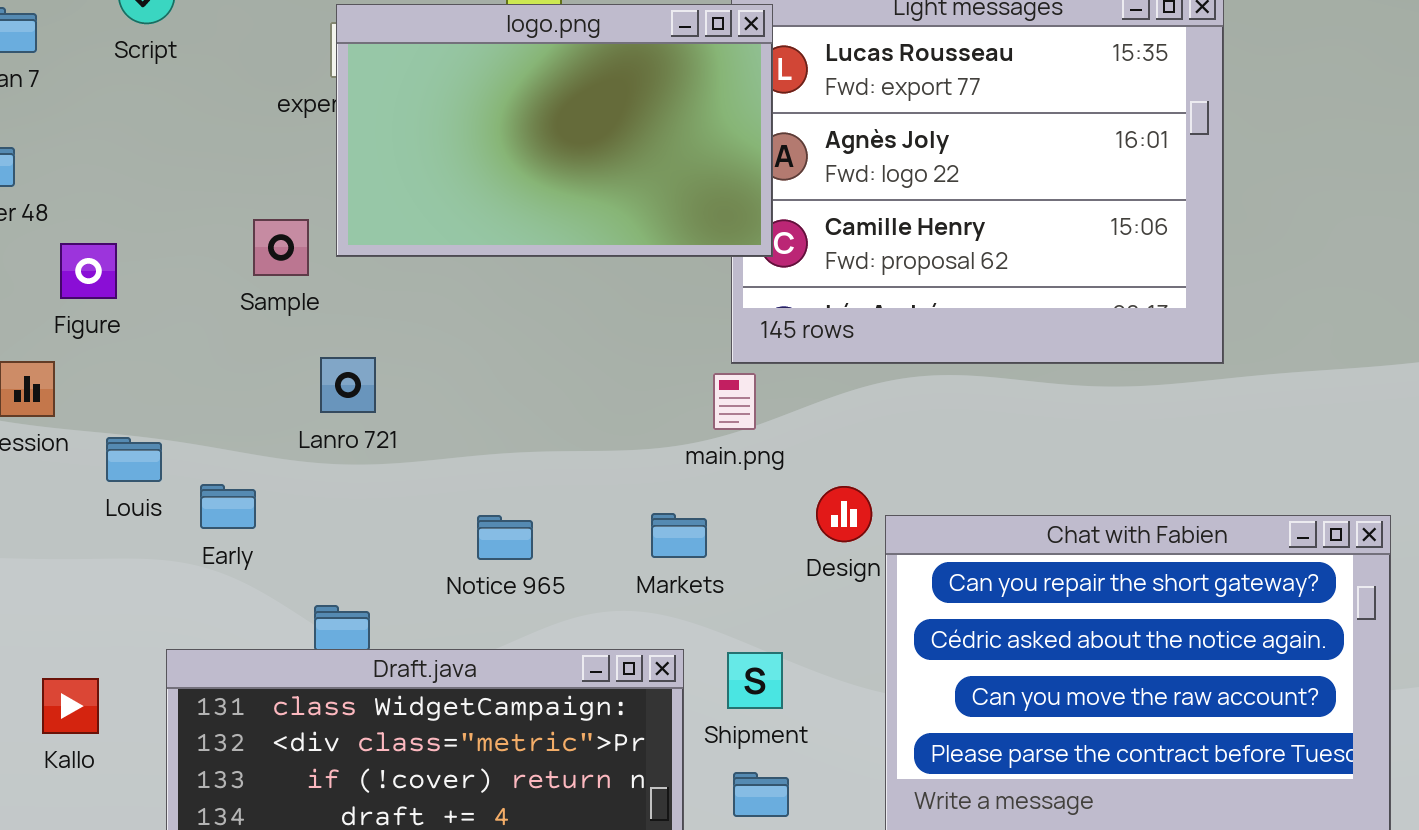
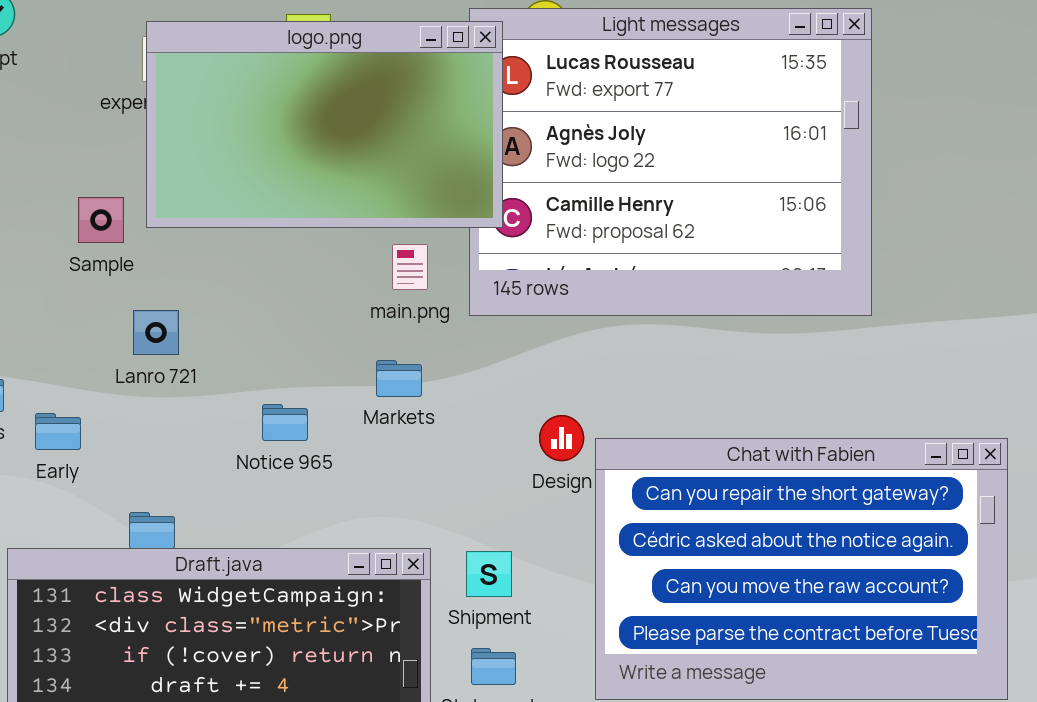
main.png: [713,373,756,430] -> [392,244,428,290], moved
Markets: [651,513,707,558] -> [376,360,422,397], moved
Notice 965: [477,515,533,560] -> [262,404,308,441], moved

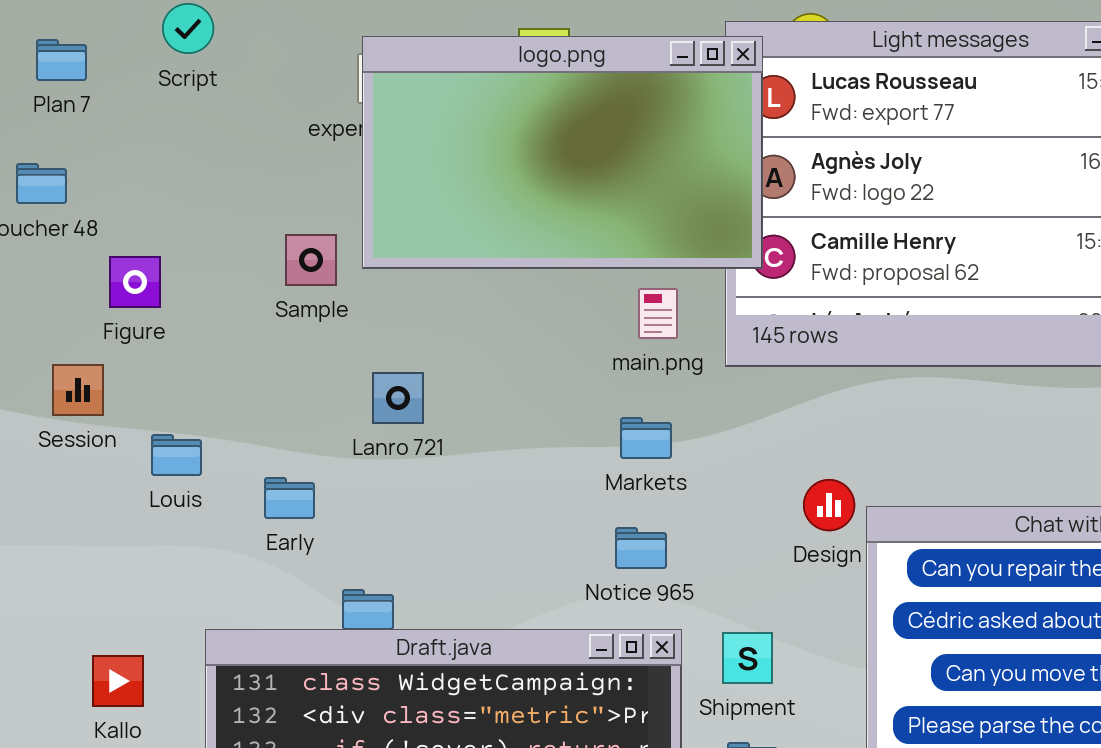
Lanro 721: [133,310,179,355] -> [372,372,424,424], moved
Notice 965: [262,404,308,441] -> [615,527,667,569], moved
Early: [35,413,81,450] -> [264,477,315,519], moved

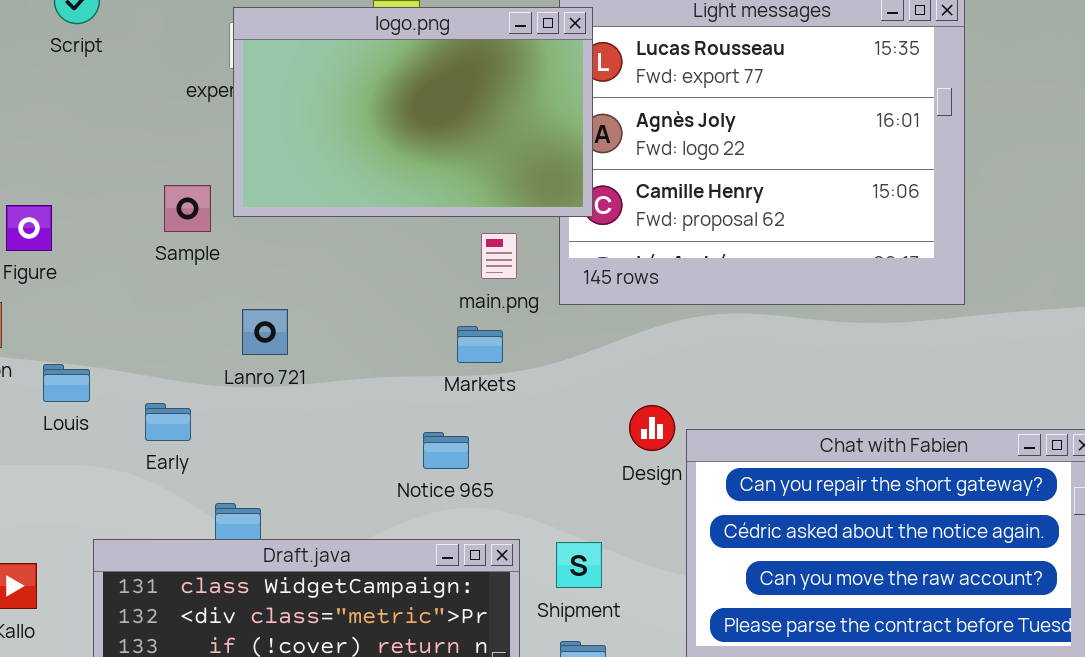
Markets: [620,417,672,459] -> [457,326,503,363], moved
Notice 965: [615,527,667,569] -> [423,432,469,469], moved

